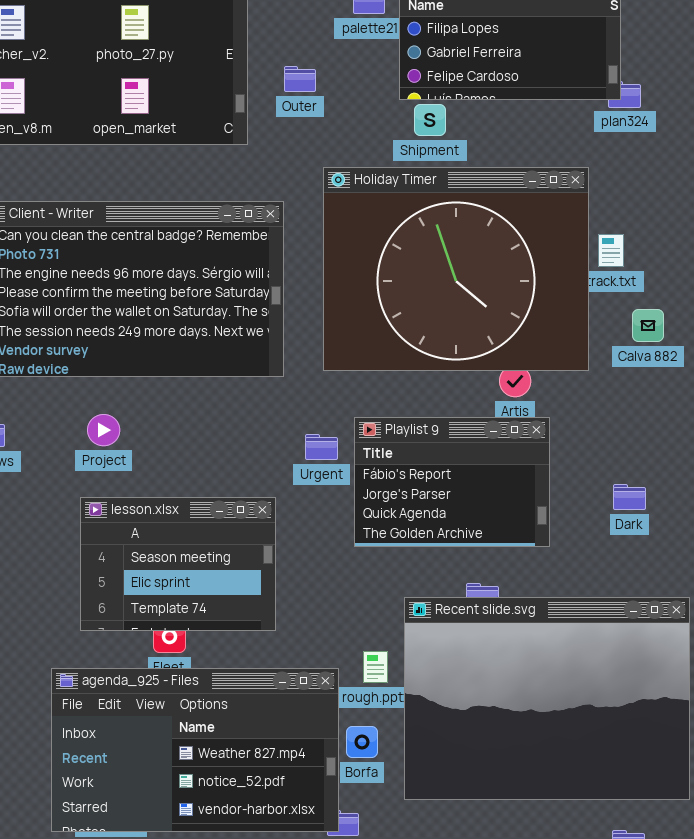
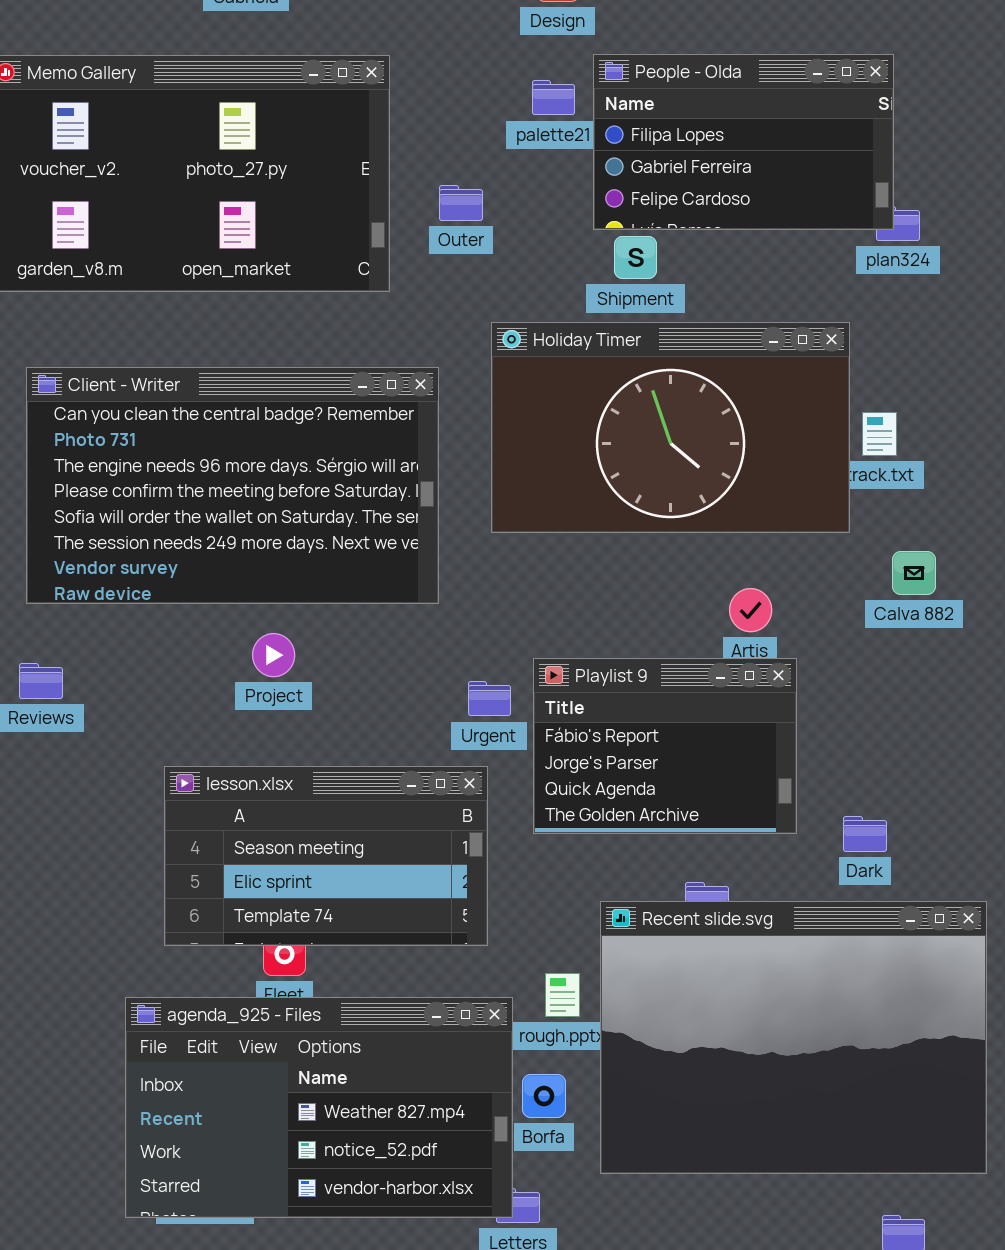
Holiday Timer: [323,167,589,371] -> [491,322,850,533], resized
Calva 882: [632,309,664,342] -> [892,551,936,595], moved
Project: [87,414,120,446] -> [252,633,295,677], moved
Dark: [613,484,646,510] -> [843,816,887,852], moved
lesson.xlsx: [80,497,276,631] -> [164,766,488,946], resized

